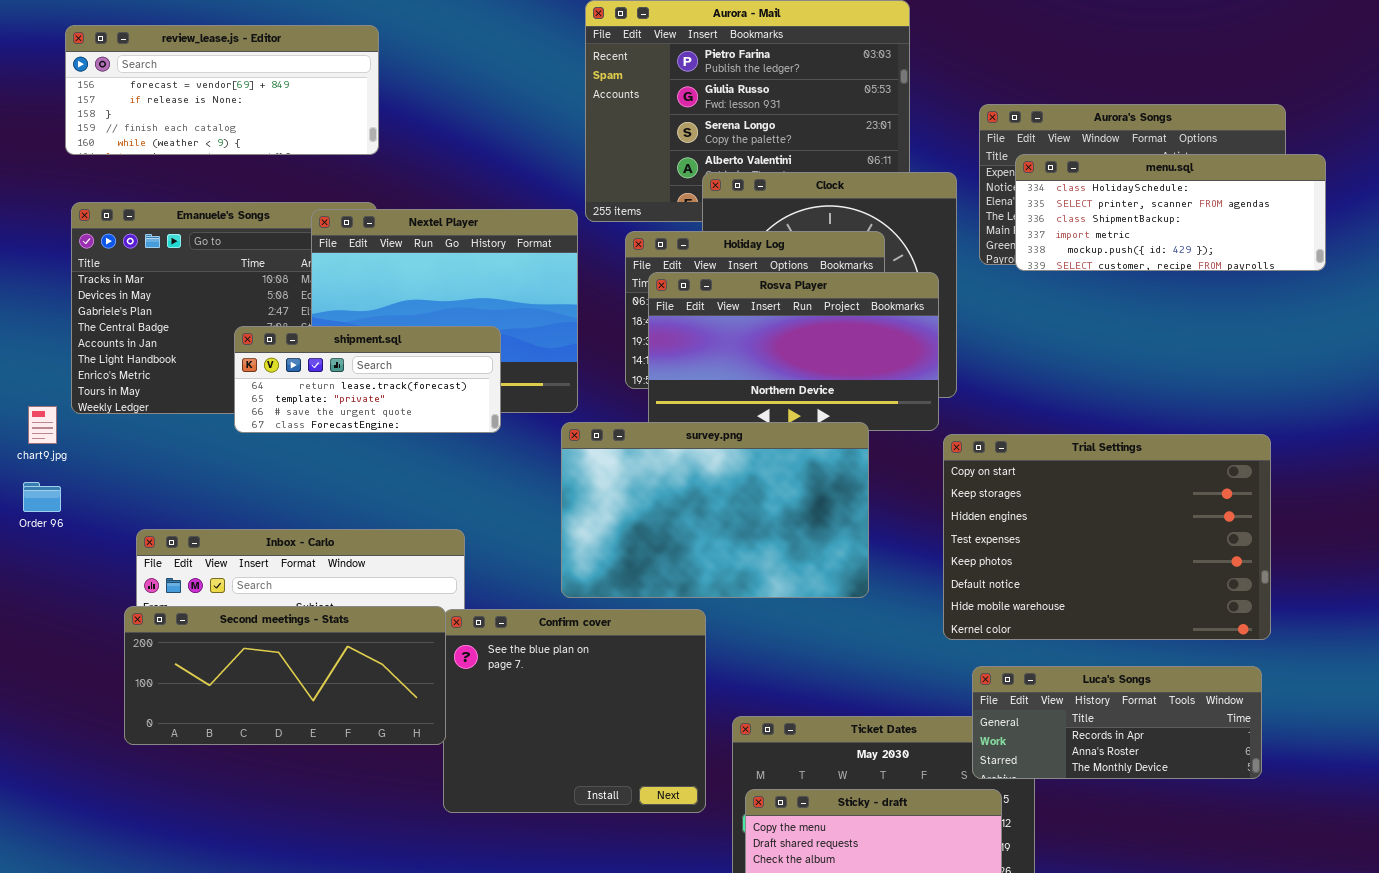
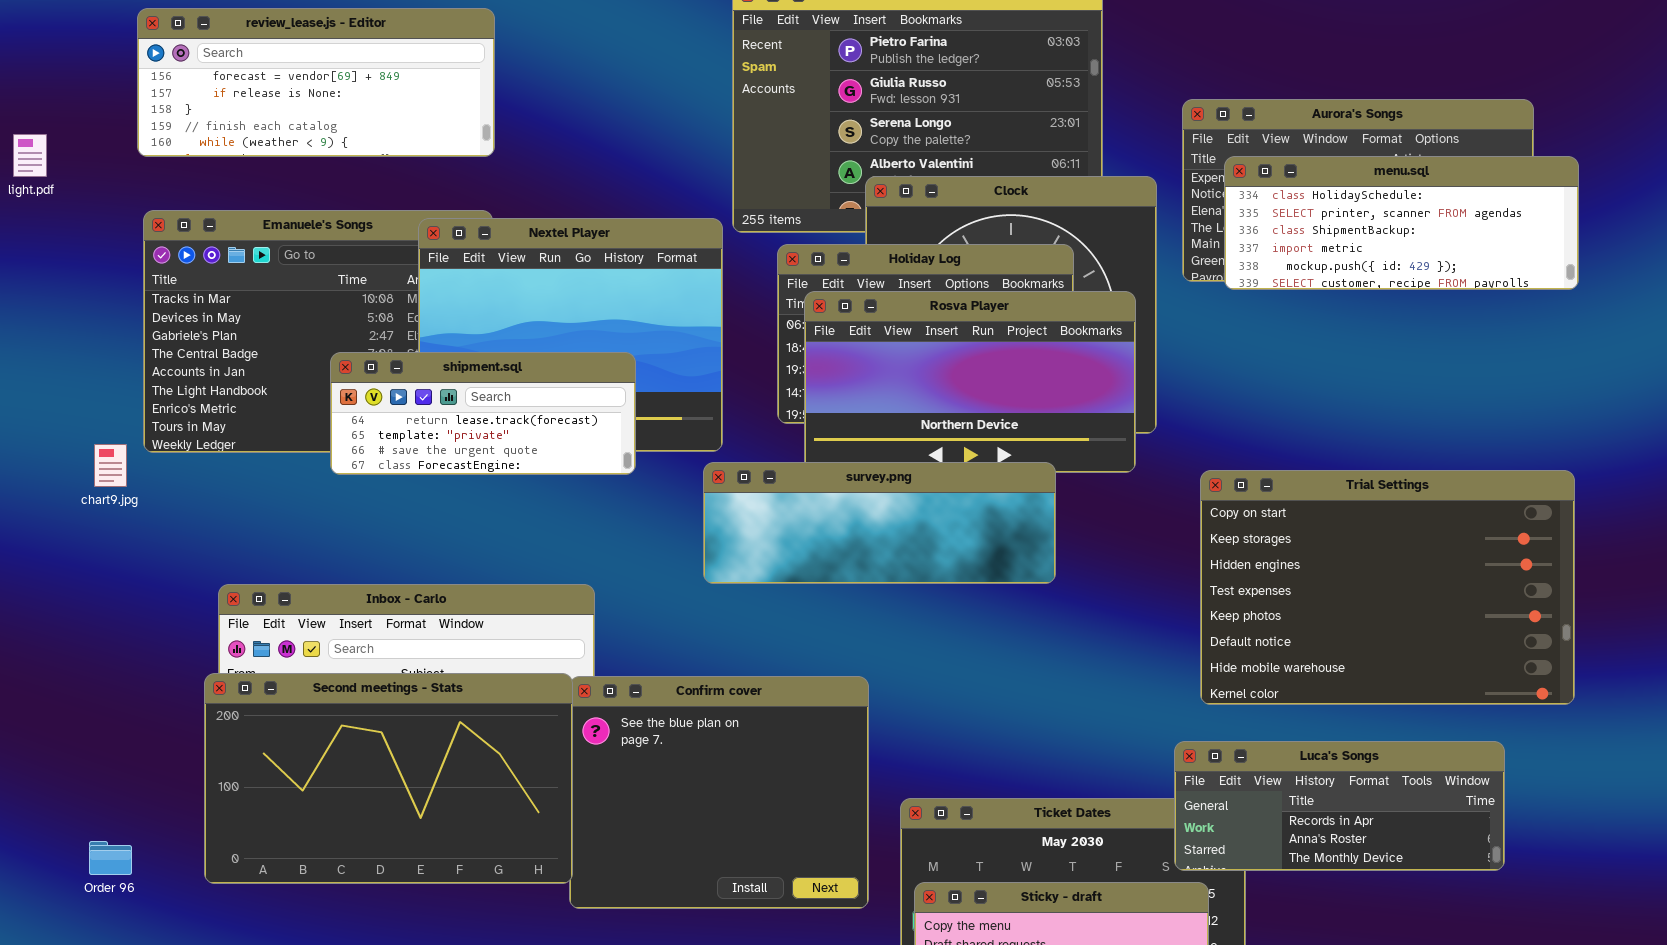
survey.png: [561,422,869,598] -> [703,462,1056,584], resized
Trial Settings: [943,434,1271,640] -> [1200,470,1575,705], moved
Order 96: [23,482,61,512] -> [89,841,132,875], moved
Second meetings - Stats: [124,606,446,745] -> [204,673,573,884], resized

